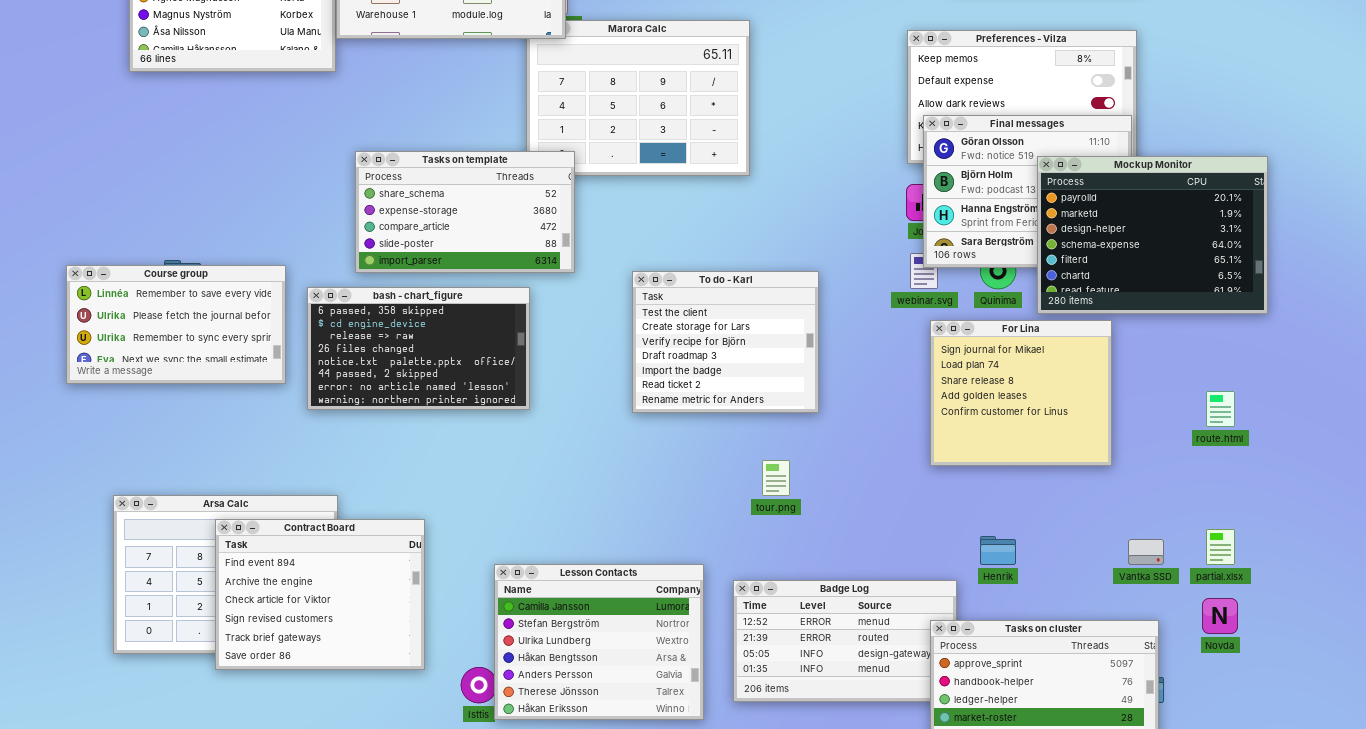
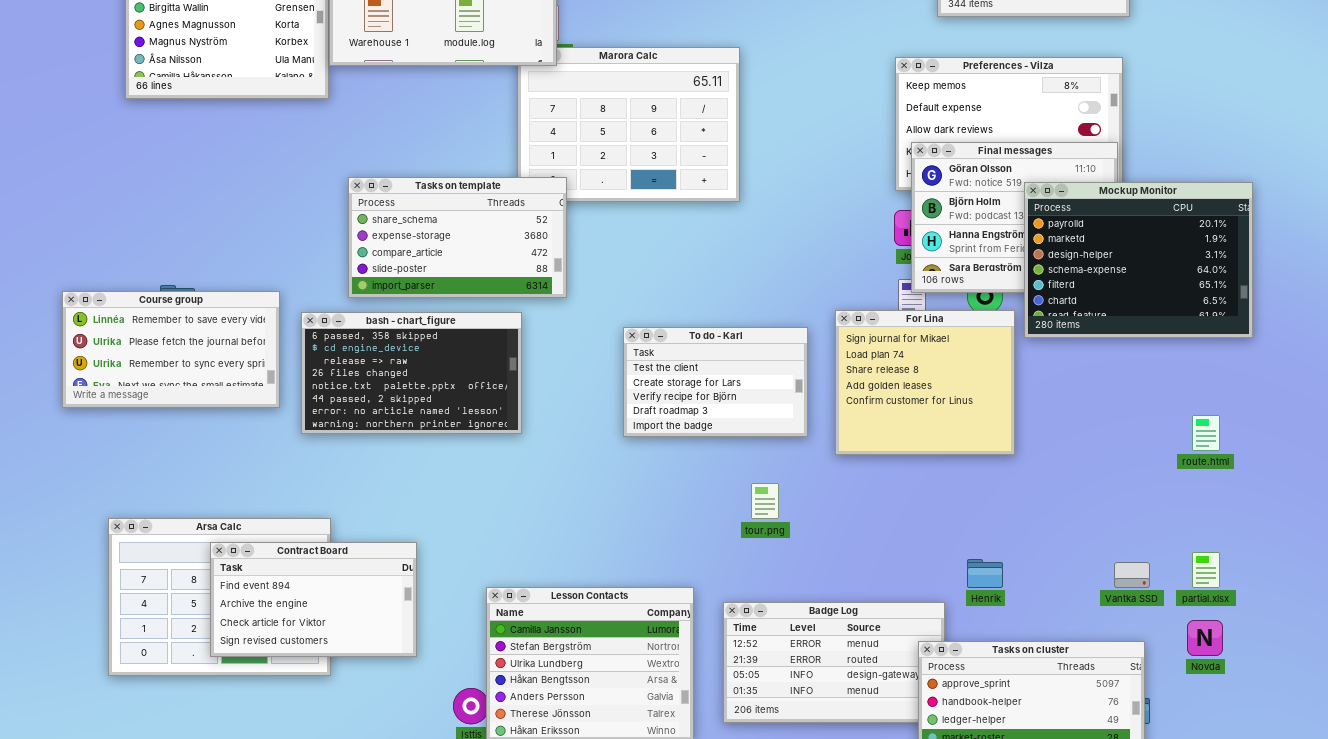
To do - Karl: [632,271,819,413] -> [623,327,808,437], resized
For Lina: [930,320,1112,466] -> [835,310,1015,455], moved
Contract Board: [215,519,425,670] -> [210,542,417,657], resized

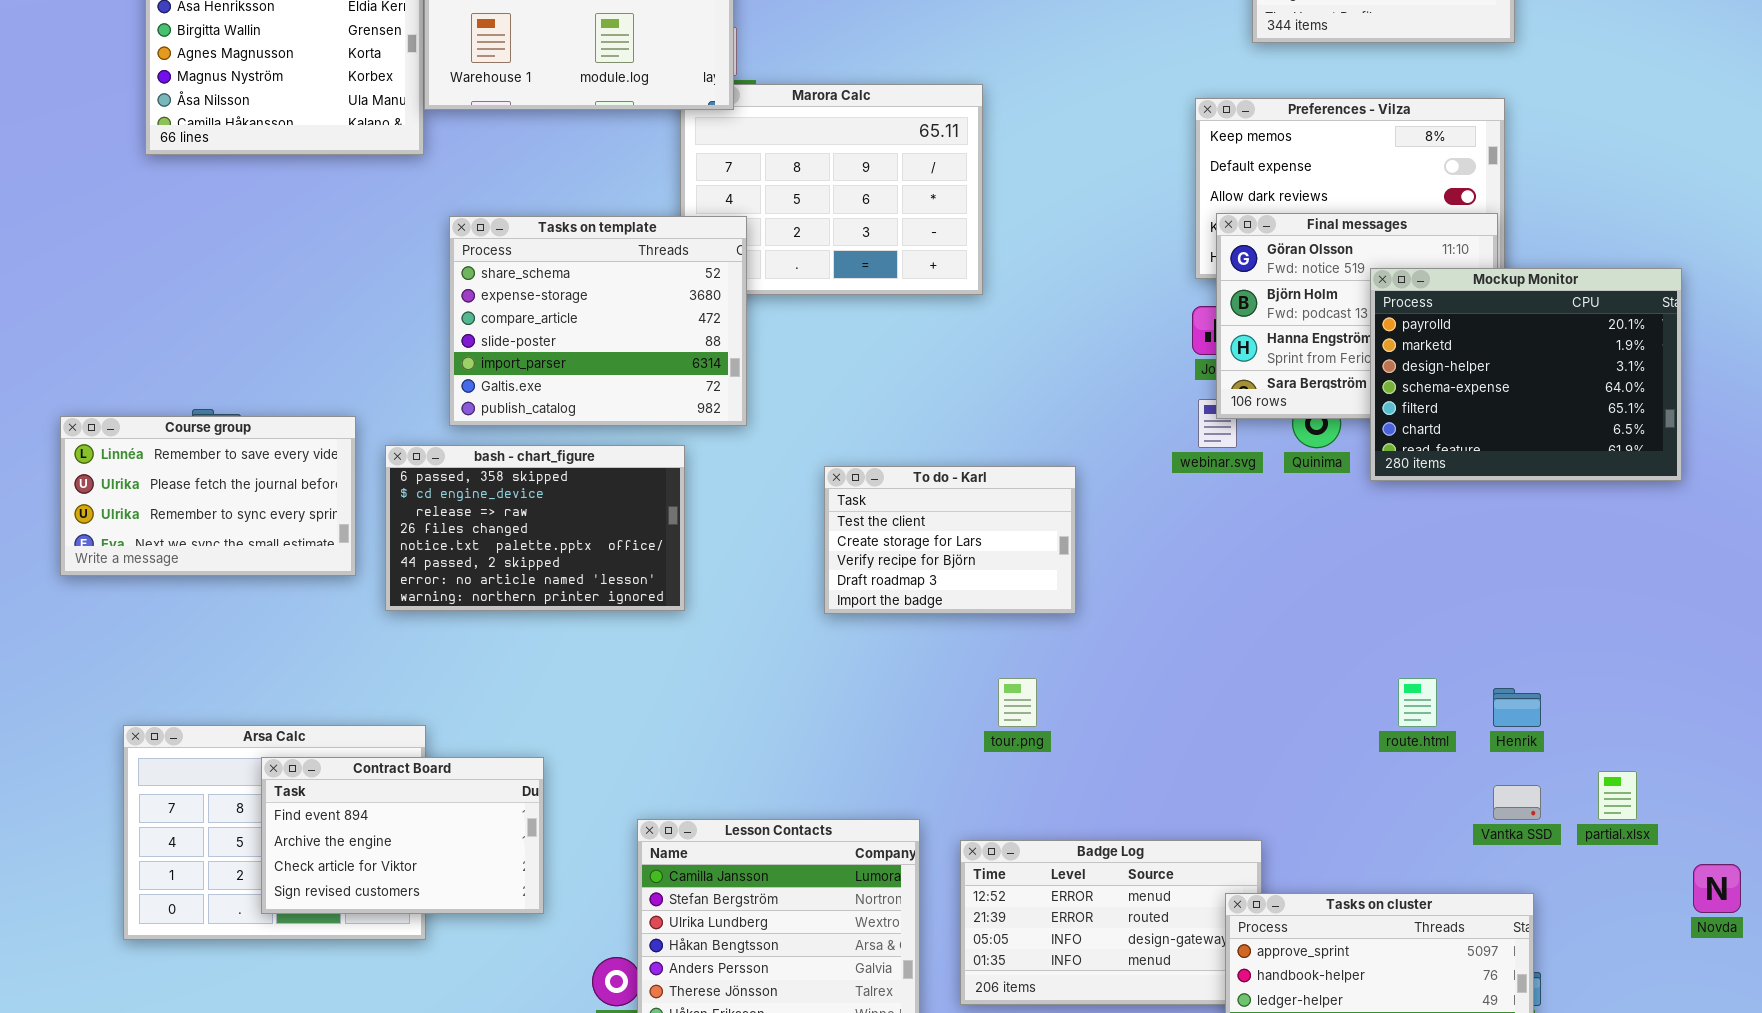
Tasks on template: [348,177,567,298] -> [449,216,747,426], resized
For Lina: [835,310,1015,455] -> none, closed
route.html: [1192,415,1220,451] -> [1398,678,1437,727], moved
Henrik: [967,559,1003,588] -> [1493,688,1541,727], moved
Novda: [1187,620,1223,656] -> [1693,864,1741,913], moved

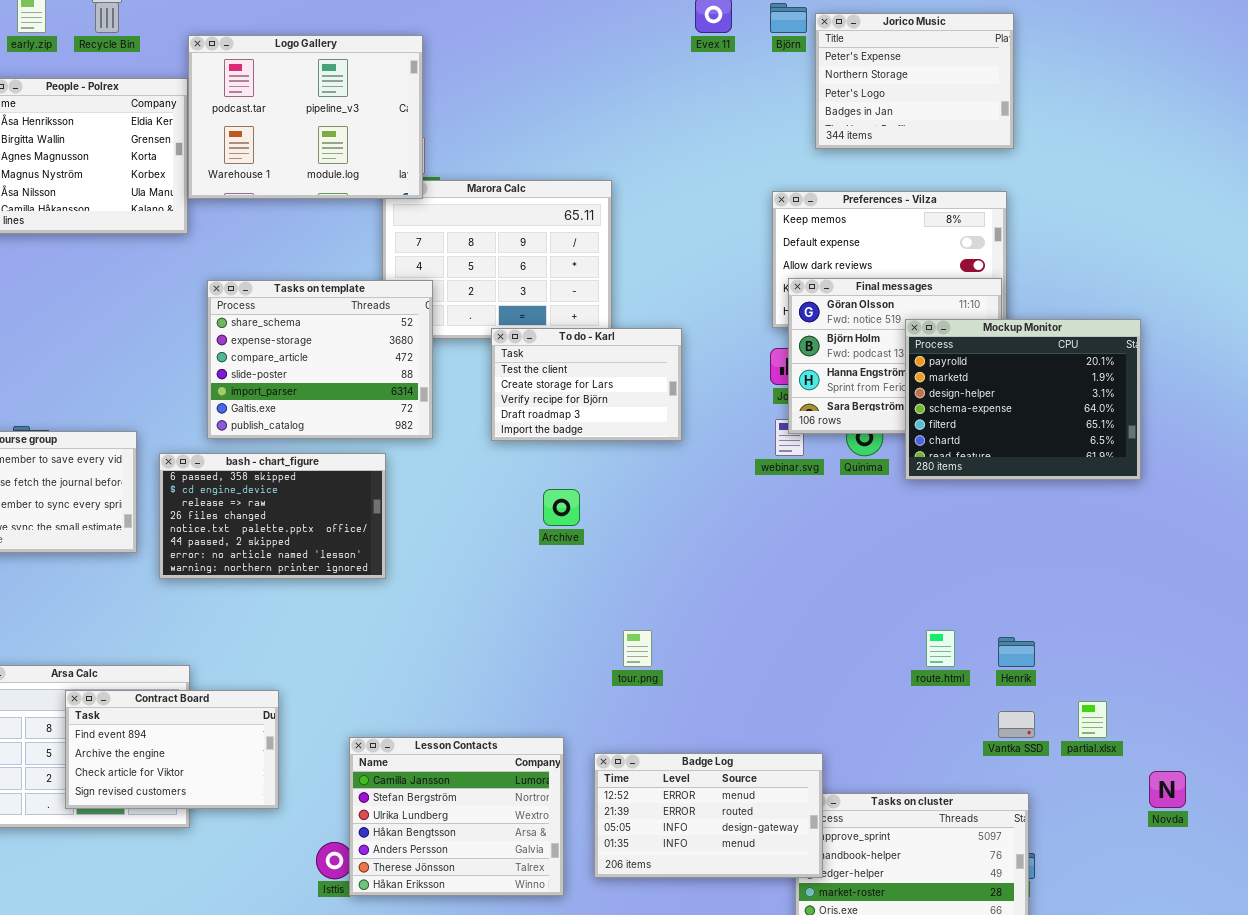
To do - Karl: [824,466,1076,614] -> [491,328,682,441], moved
Badge Log: [960,840,1262,1005] -> [594,753,823,878], raised

